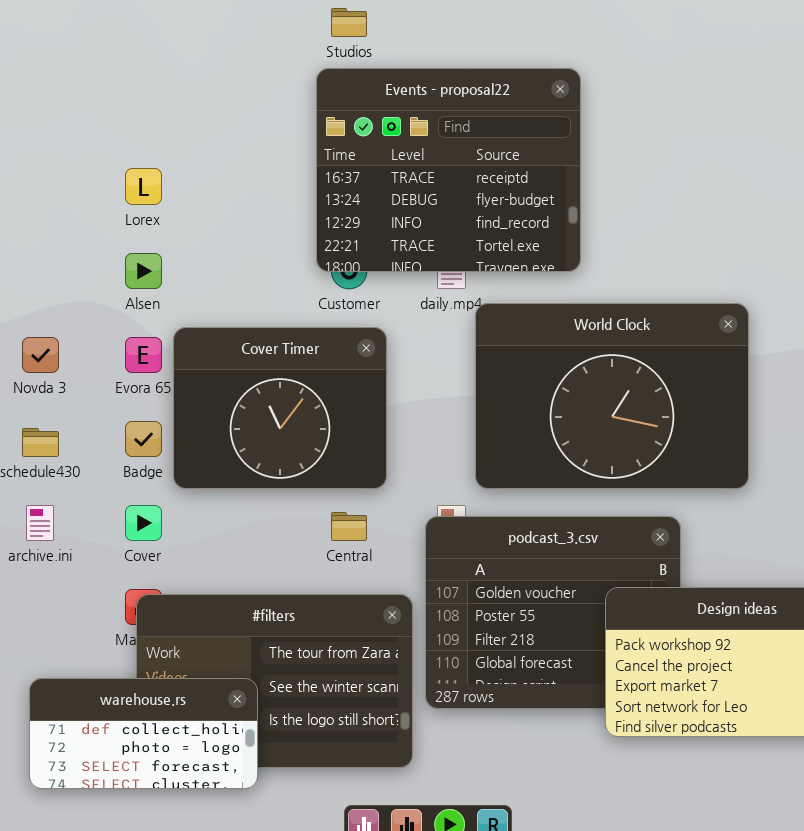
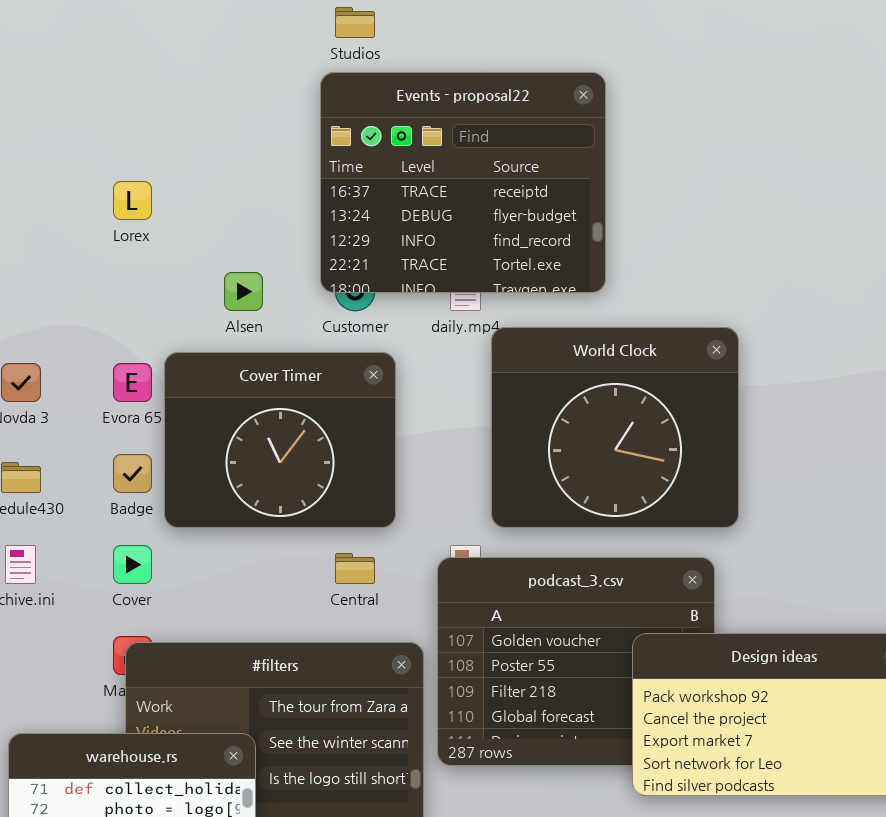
Alsen: [125,253,162,289] -> [224,272,263,311], moved
World Clock: [475,303,749,489] -> [491,327,739,528], resized

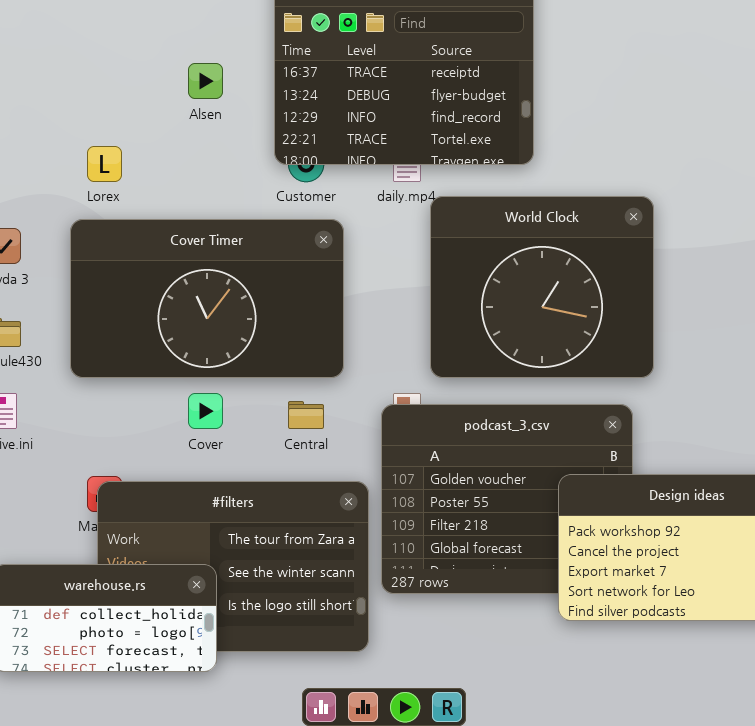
Lorex: [113,181,152,220] -> [87,146,122,182], moved
Alsen: [224,272,263,311] -> [188,63,223,99], moved
Cover Timer: [164,352,396,528] -> [70,219,344,378], resized
Cover: [113,545,152,584] -> [188,393,223,429], moved

